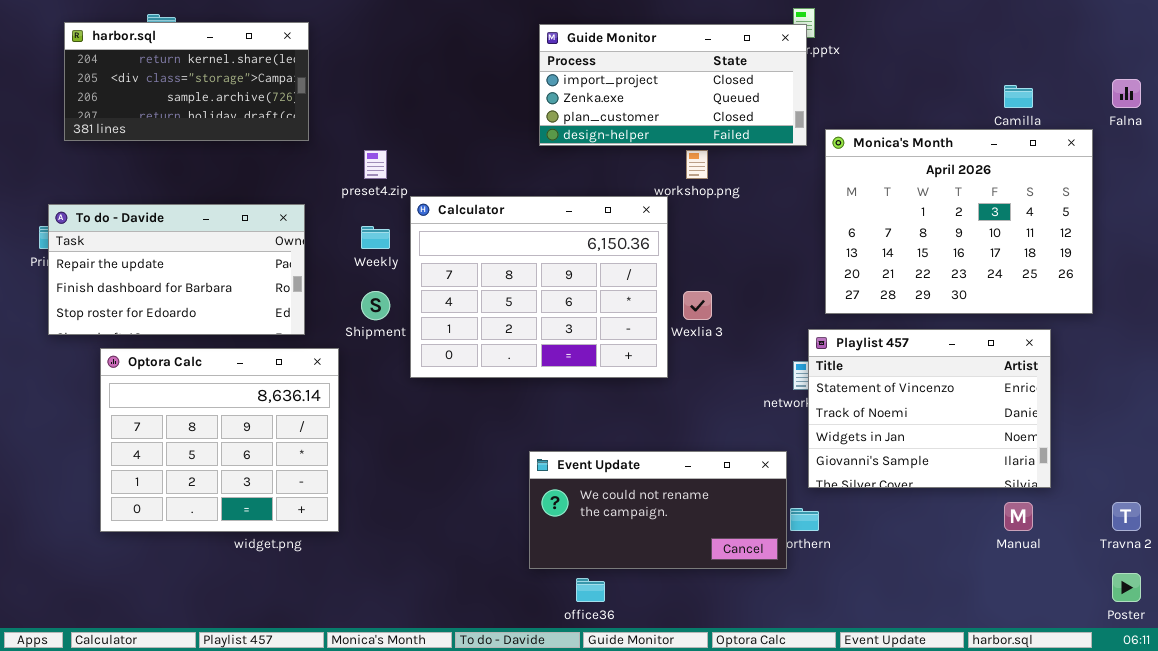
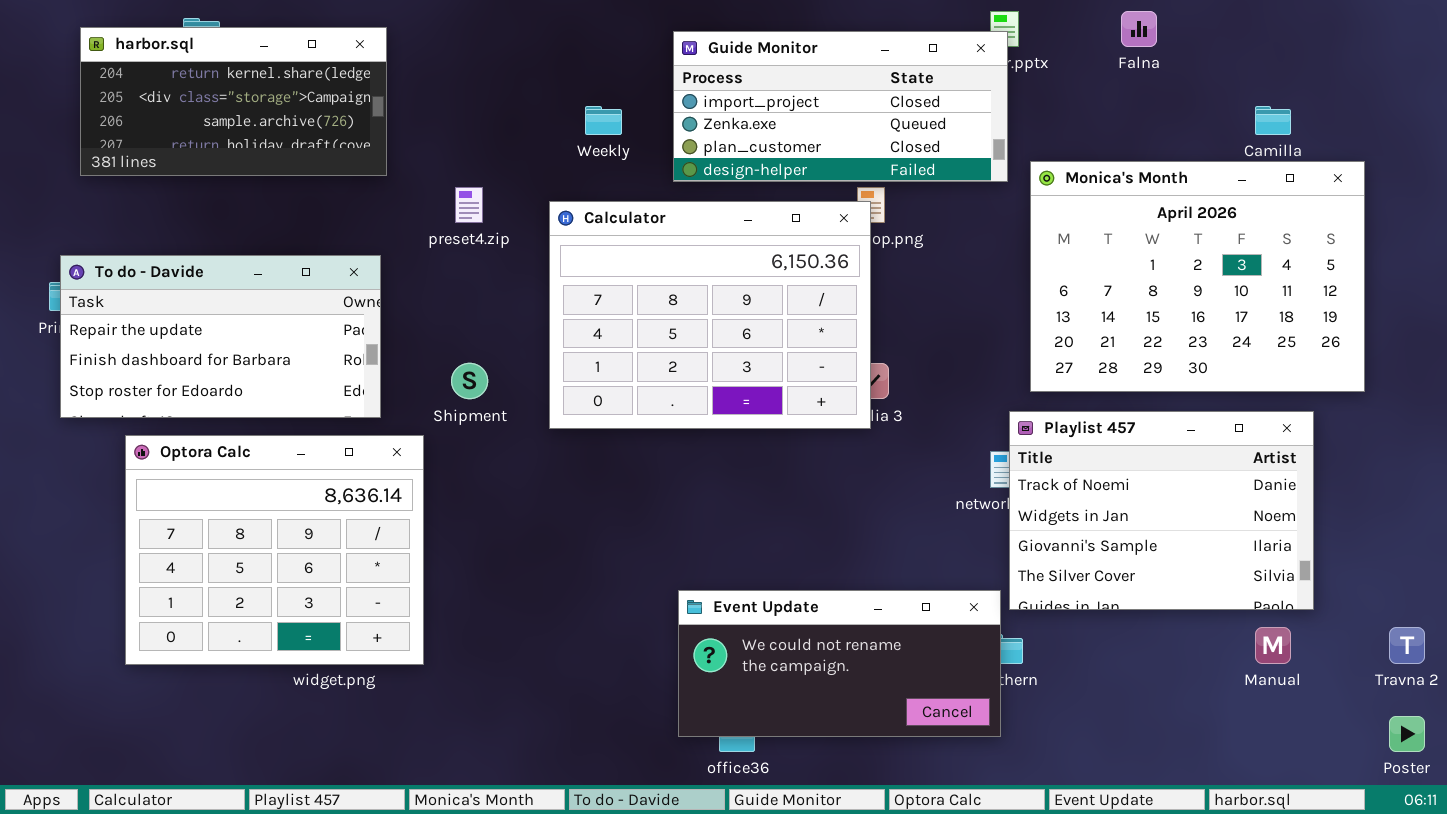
Falna: [1112,79,1141,108] -> [1121,11,1157,47], moved
Calculator: [410,196,668,378] -> [549,201,871,429], moved
Weekly: [361,226,390,249] -> [585,106,622,135], moved
Playlist 457: [808,329,1051,488] -> [1009,411,1314,610], scrolled down 1 row
Event Update: [529,451,787,569] -> [678,590,1001,737], moved

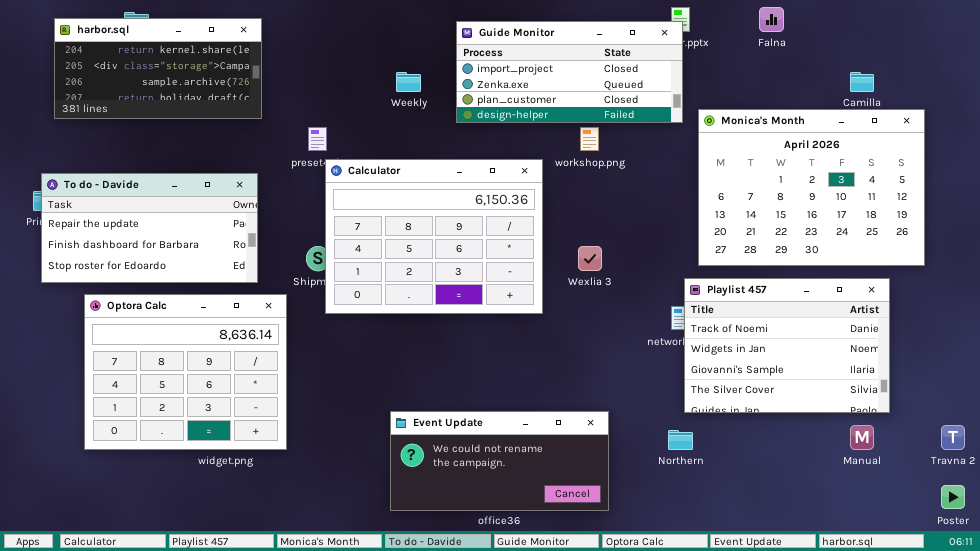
Calculator: [549,201,871,429] -> [325,159,543,314], moved
Event Update: [678,590,1001,737] -> [390,411,609,511], moved

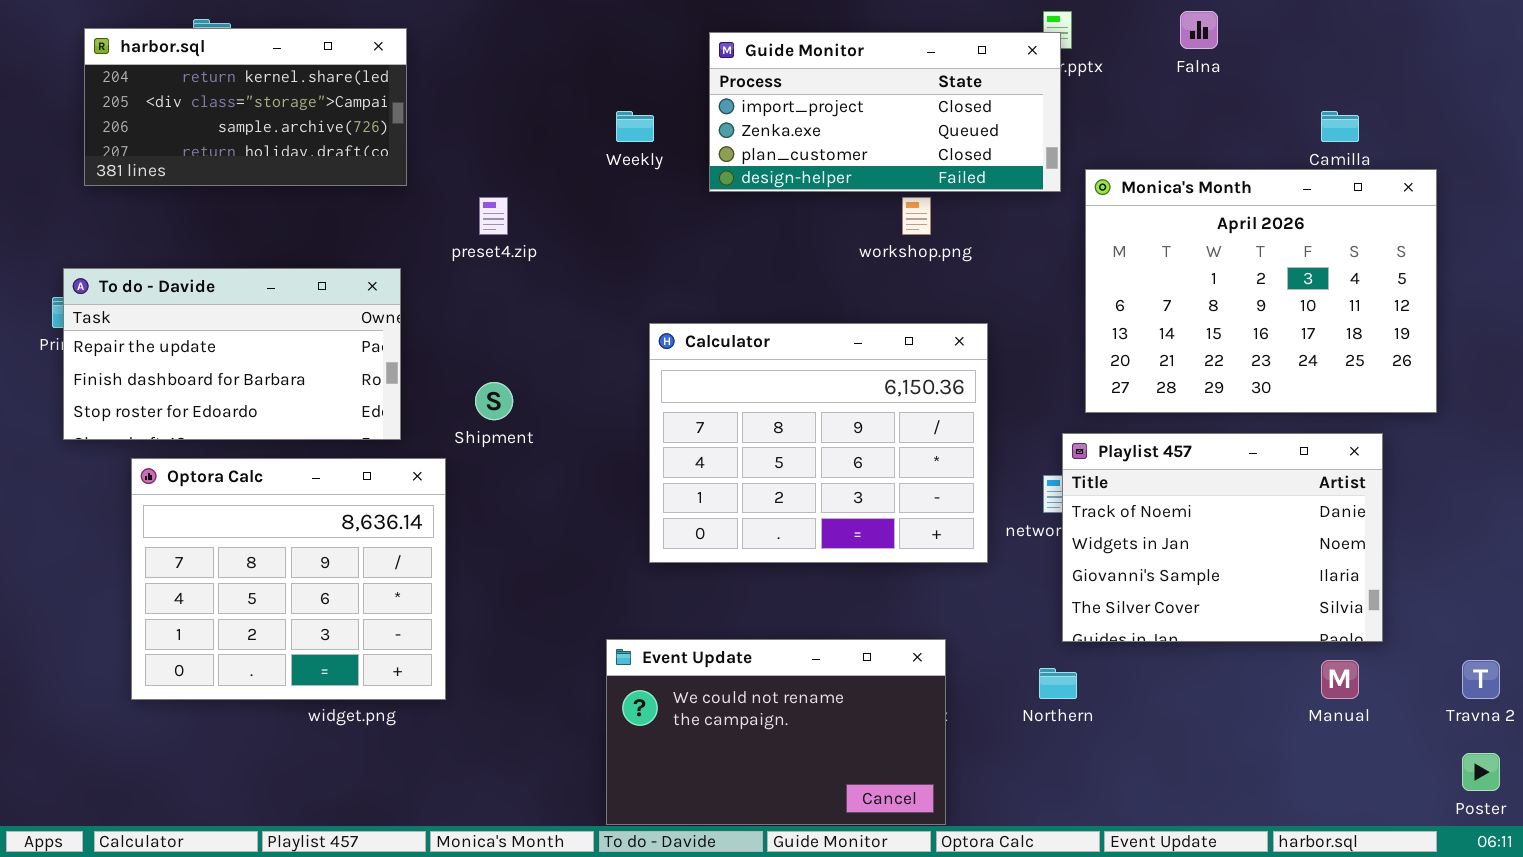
Calculator: [325,159,543,314] -> [649,323,988,563], moved
Event Update: [390,411,609,511] -> [606,639,946,825], resized

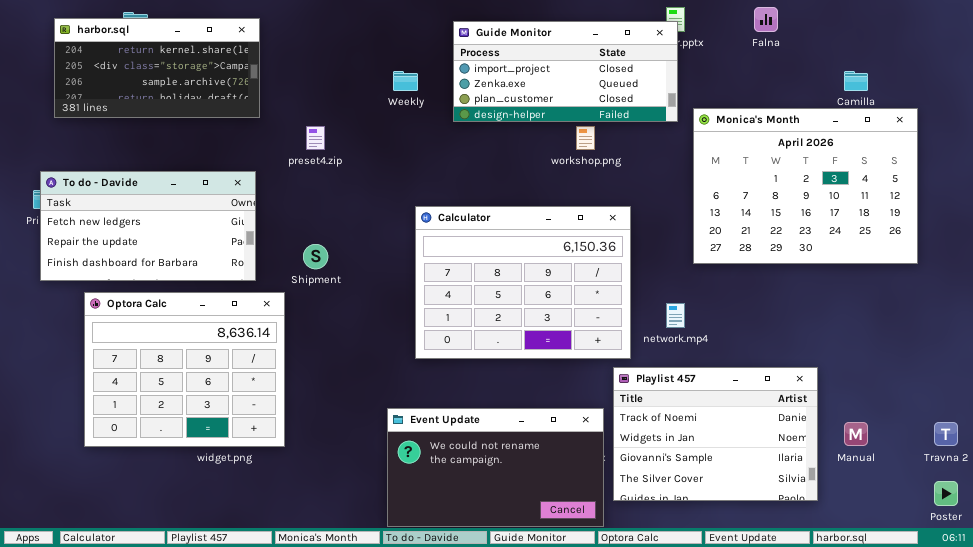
To do - Davide: [63,268,401,440] -> [40,171,256,281], scrolled up 1 row
Playlist 457: [1062,433,1383,642] -> [613,367,818,501], moved

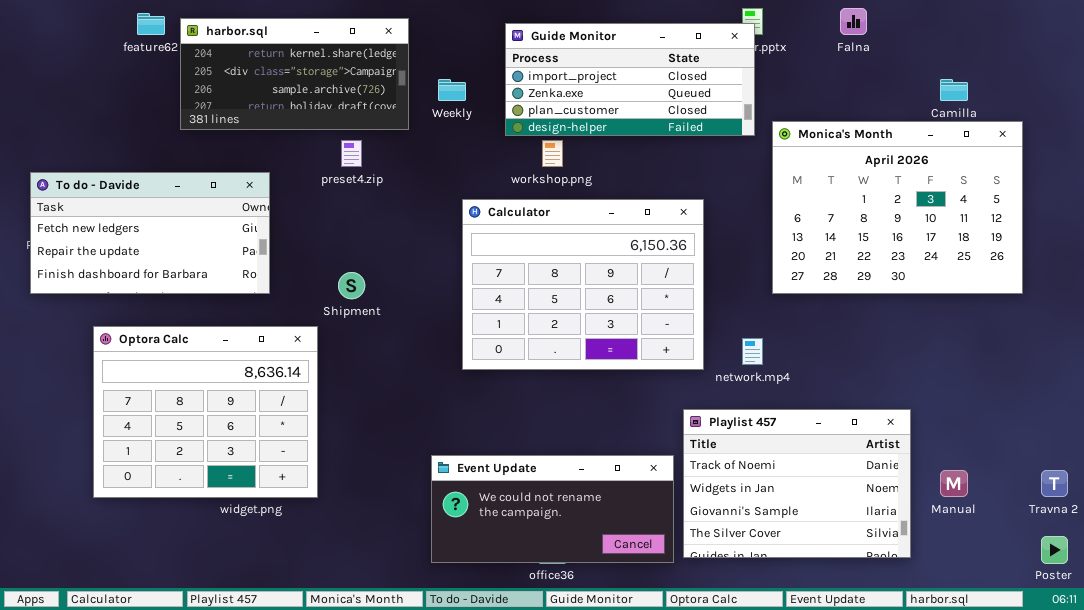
harbor.sql: [54,18,260,118] -> [180,18,409,130], moved
workshop.png: [576,126,595,150] -> [542,140,563,167], moved
To do - Davide: [40,171,256,281] -> [30,172,270,294], moved
Calculator: [415,206,631,359] -> [462,199,704,370], moved
Event Update: [387,408,604,527] -> [431,455,674,563], resized

